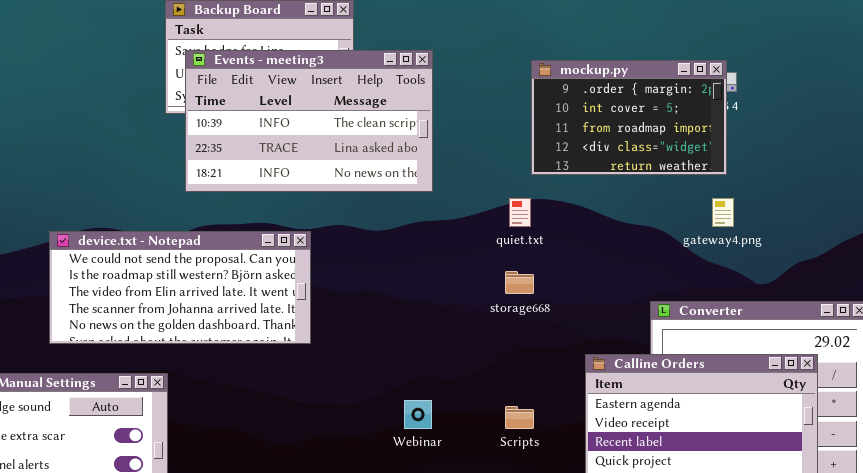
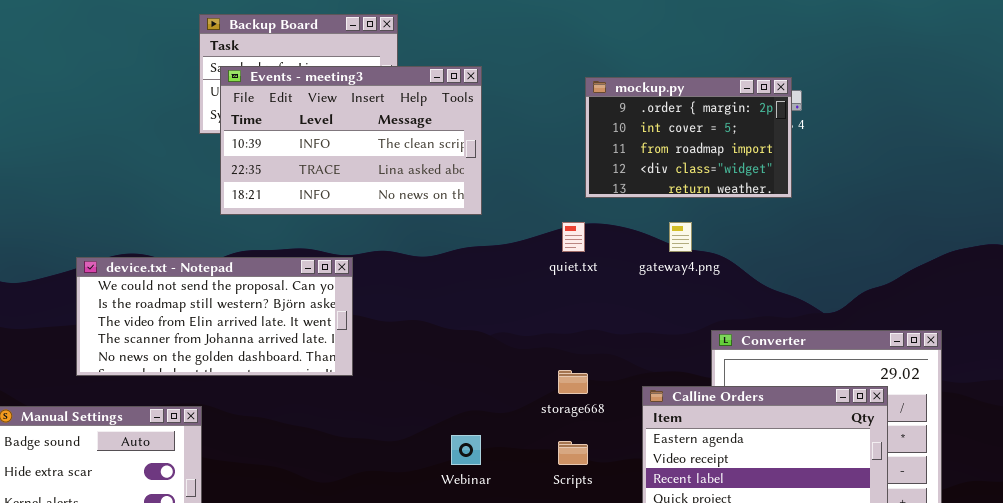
gateway4.png: [712,198,734,227] -> [669,222,692,252], moved
storage668: [505,271,534,294] -> [558,370,588,394], moved

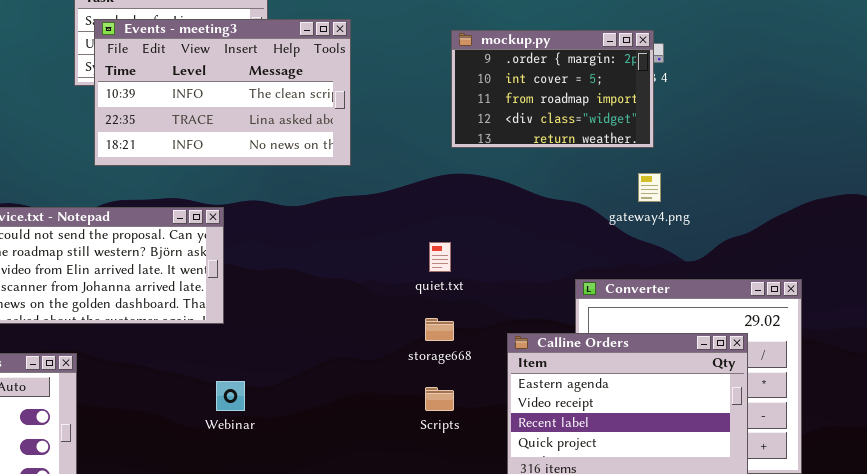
quiet.txt: [562,222,585,252] -> [429,242,451,272], moved
gateway4.png: [669,222,692,252] -> [638,173,661,202], moved
Webinar: [451,435,481,465] -> [216,381,245,411], moved

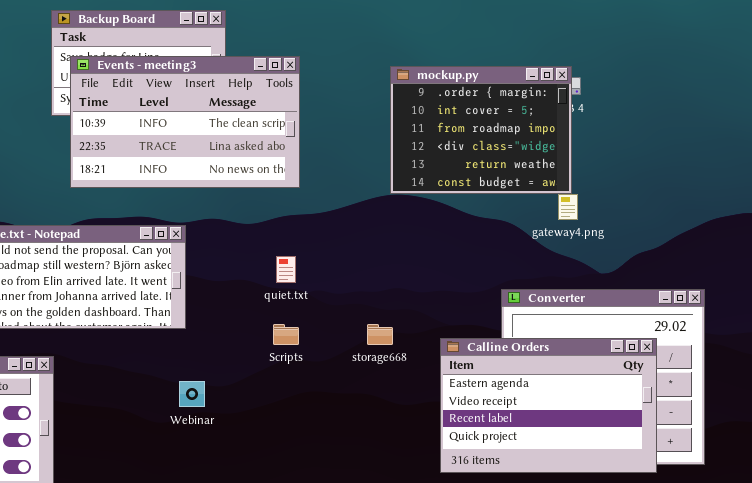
mockup.py: [451,30,654,148] -> [390,66,572,194], resized
quiet.txt: [429,242,451,272] -> [276,256,296,283], moved
Scripts: [425,387,454,411] -> [273,324,299,345], moved

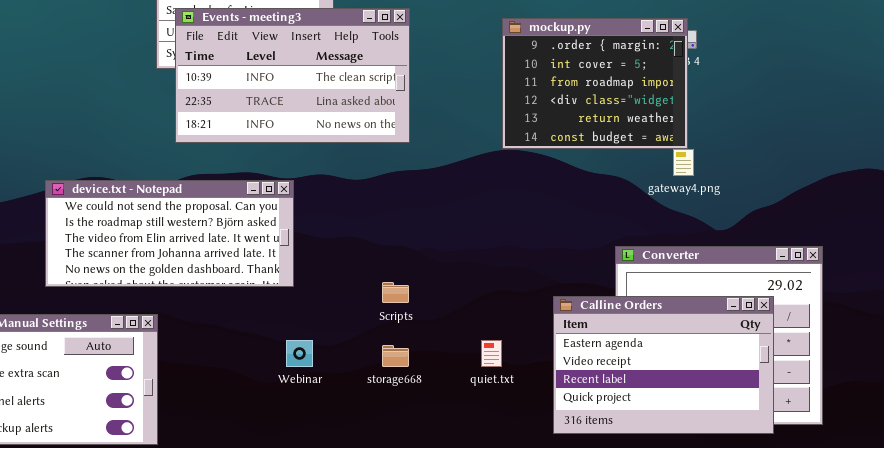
quiet.txt: [276,256,296,283] -> [481,340,502,367], moved
storage668: [367,324,393,345] -> [382,345,409,367], moved

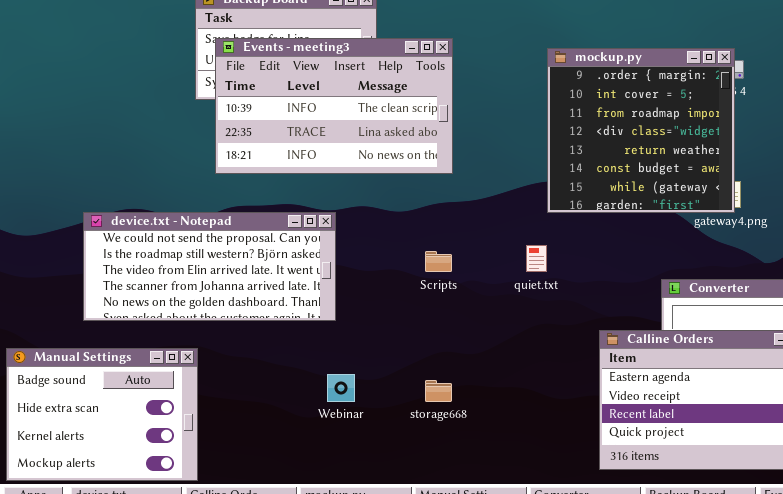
mockup.py: [502,18,688,149] -> [547,48,735,213], resized
Scripts: [382,282,409,303] -> [425,251,452,272], moved
quiet.txt: [481,340,502,367] -> [526,245,547,272], moved

